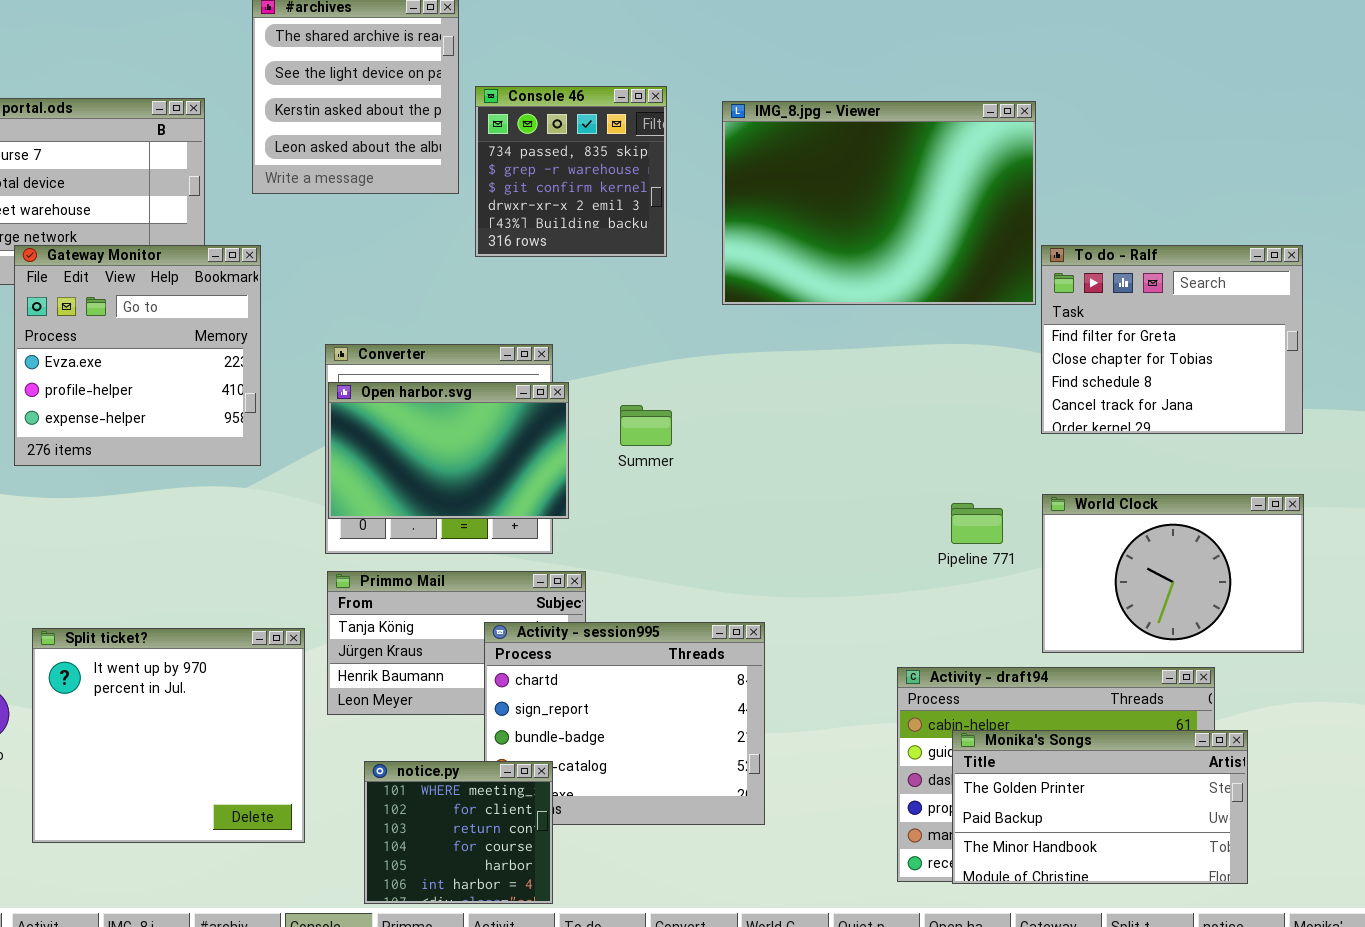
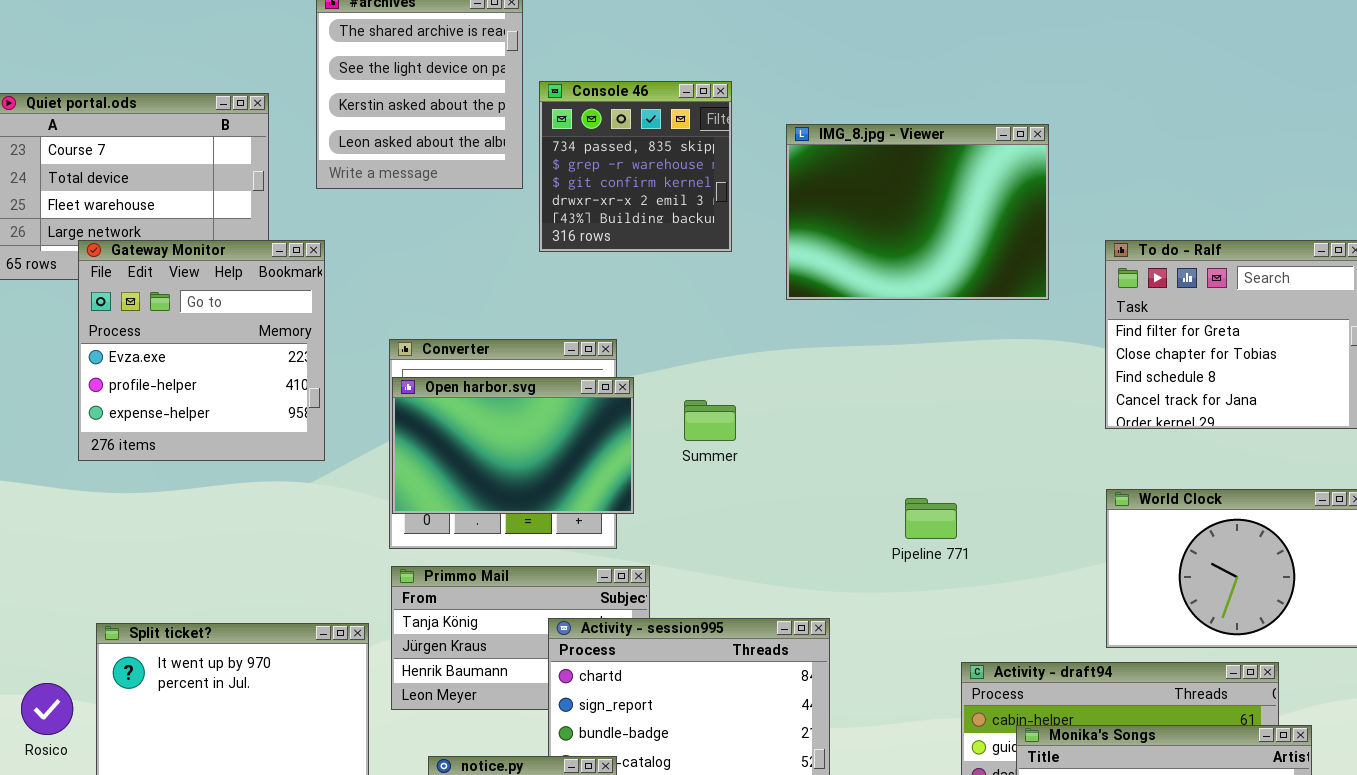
IMG_8.jpg - Viewer: [722,101,1036,305] -> [786,124,1049,300], resized
Pipeline 771: [951,503,1003,544] -> [905,498,957,539], moved

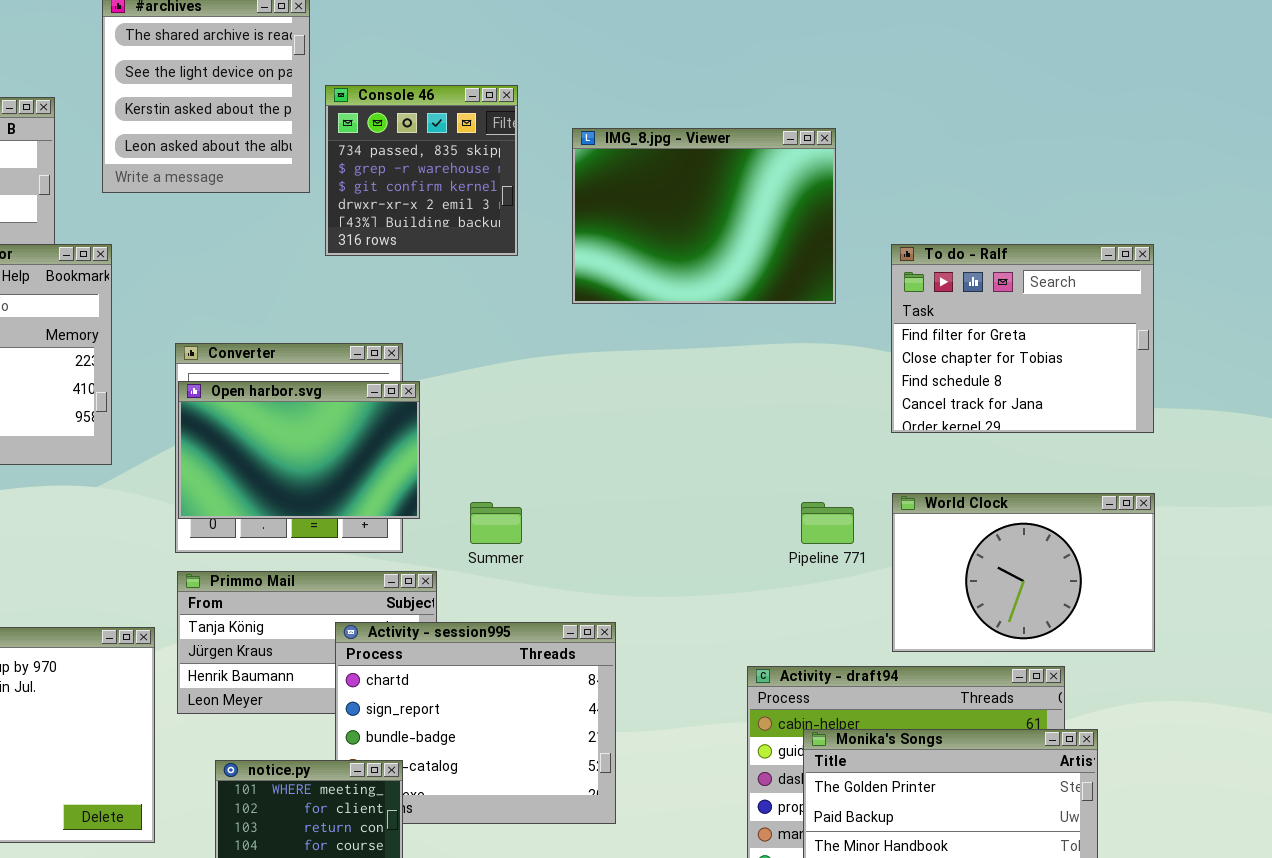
Summer: [684,400,736,441] -> [470,502,522,544], moved
Pipeline 771: [905,498,957,539] -> [801,502,854,544], moved

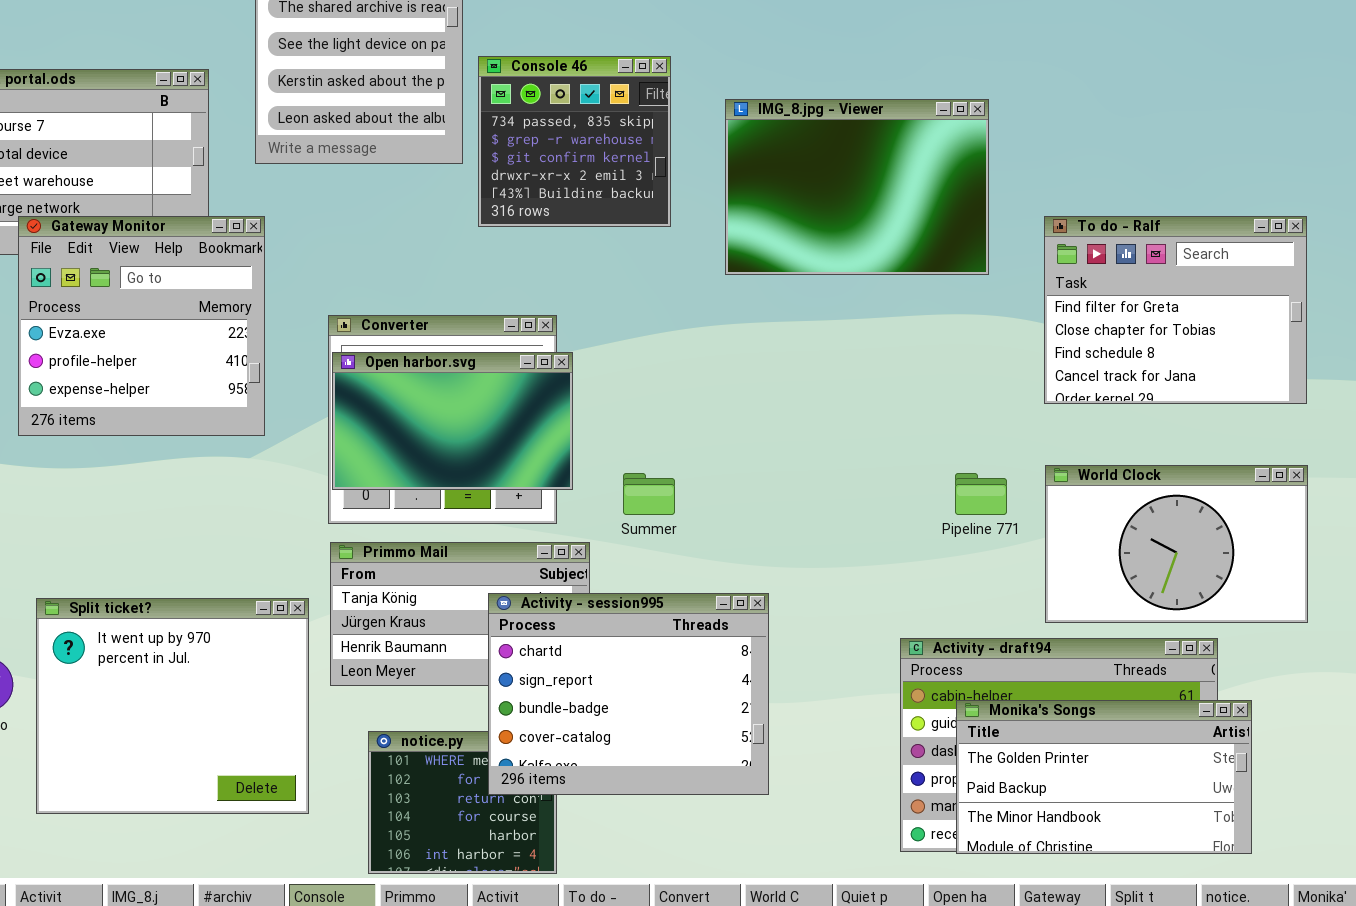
Activity - session995: [335,622,616,824] -> [488,593,769,795], raised

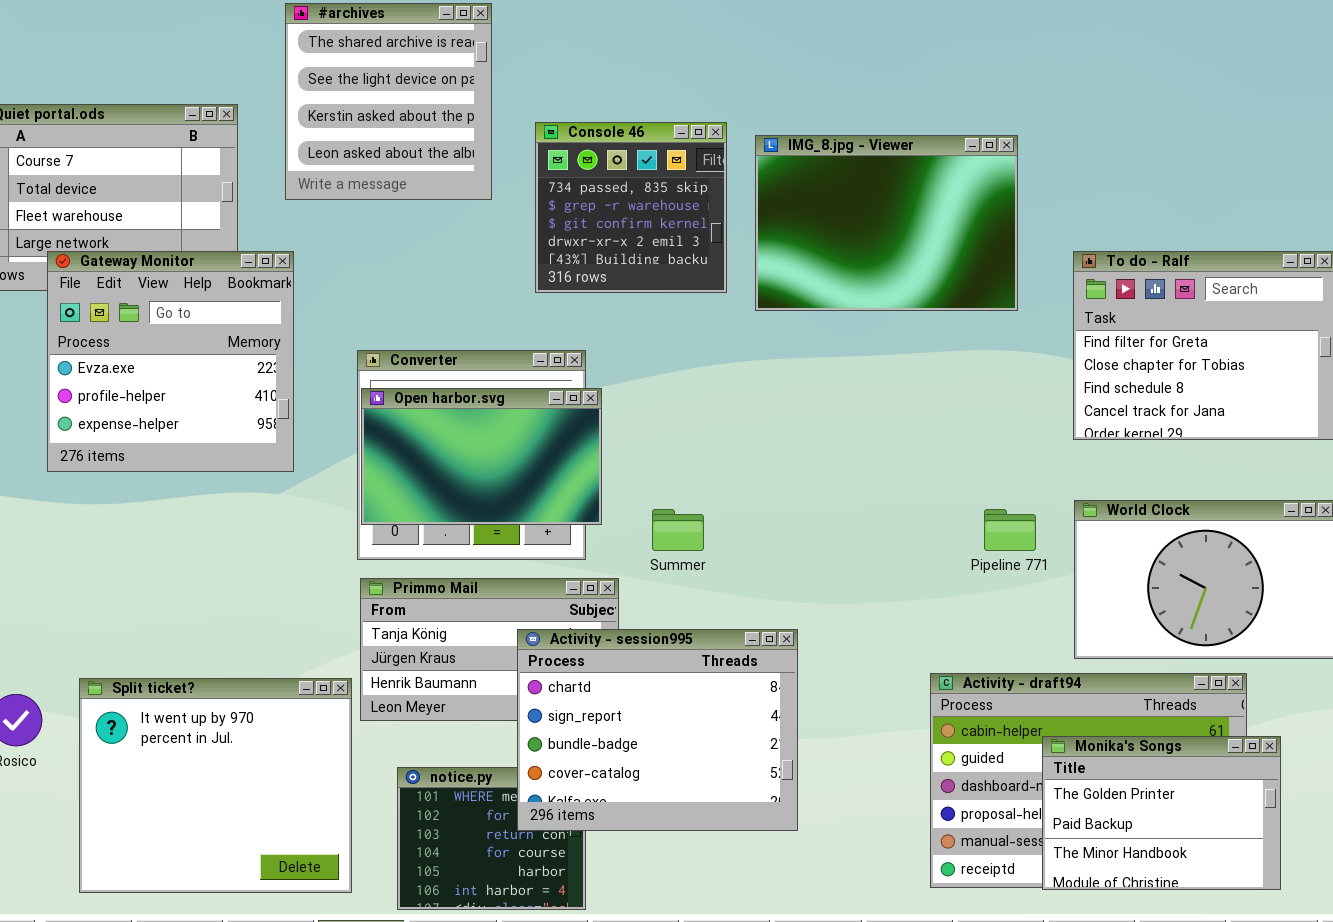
Console 46: [478,56,671,227] -> [535,122,727,293], moved
Split ticket?: [36,598,309,814] -> [79,678,352,893], moved
Monika's Songs: [956,700,1252,854] -> [1042,736,1281,890], resized

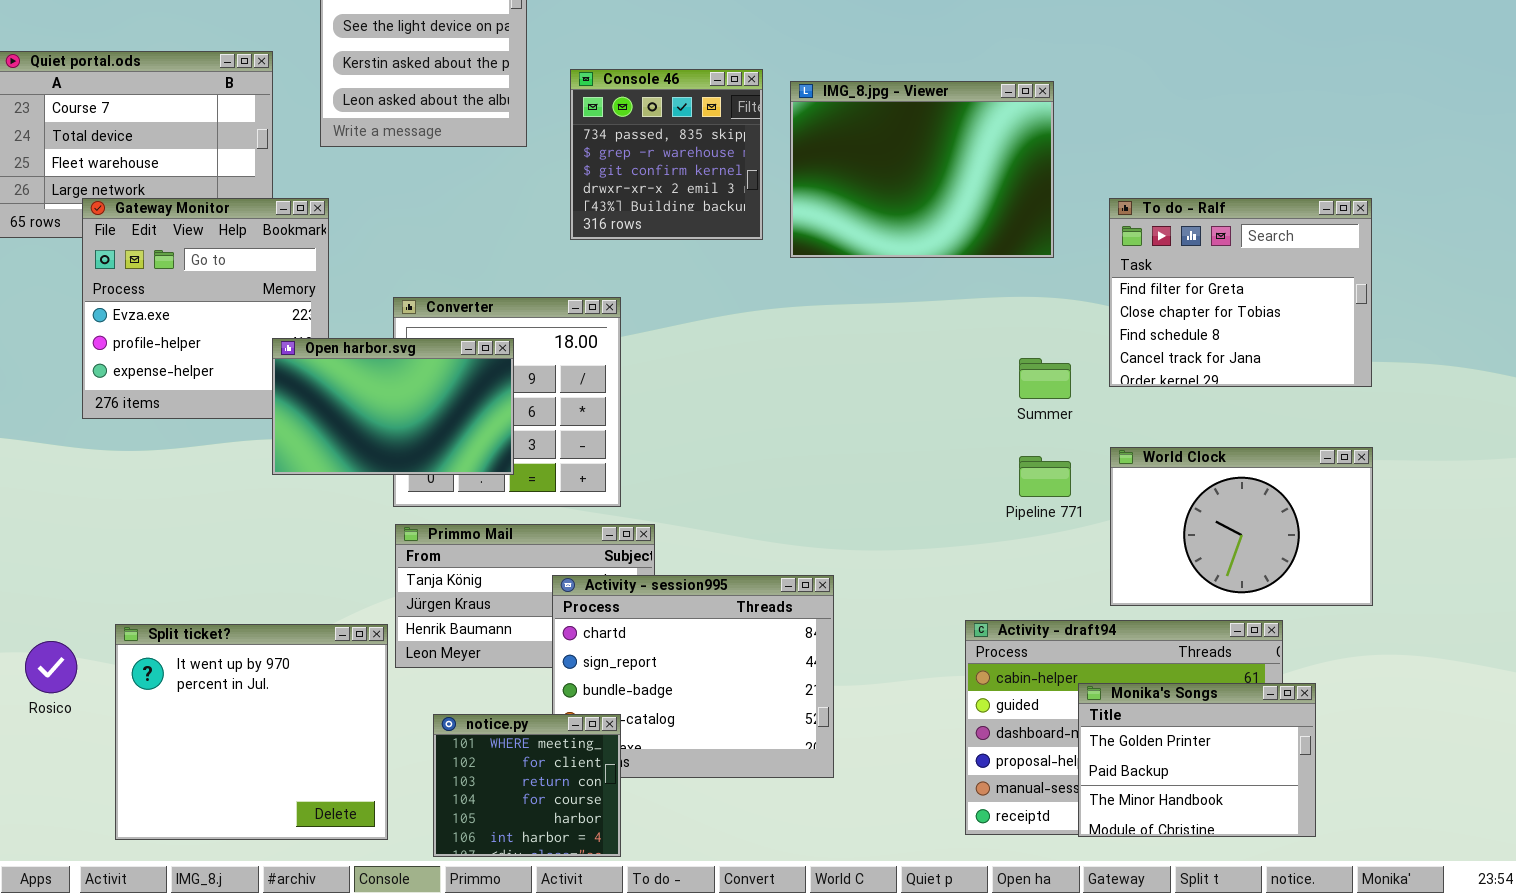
Open harbor.svg: [361,388,602,525] -> [272,338,514,475], moved
Summer: [652,509,704,551] -> [1019,358,1071,399], moved
notice.py: [397,767,586,910] -> [433,714,621,857], raised

